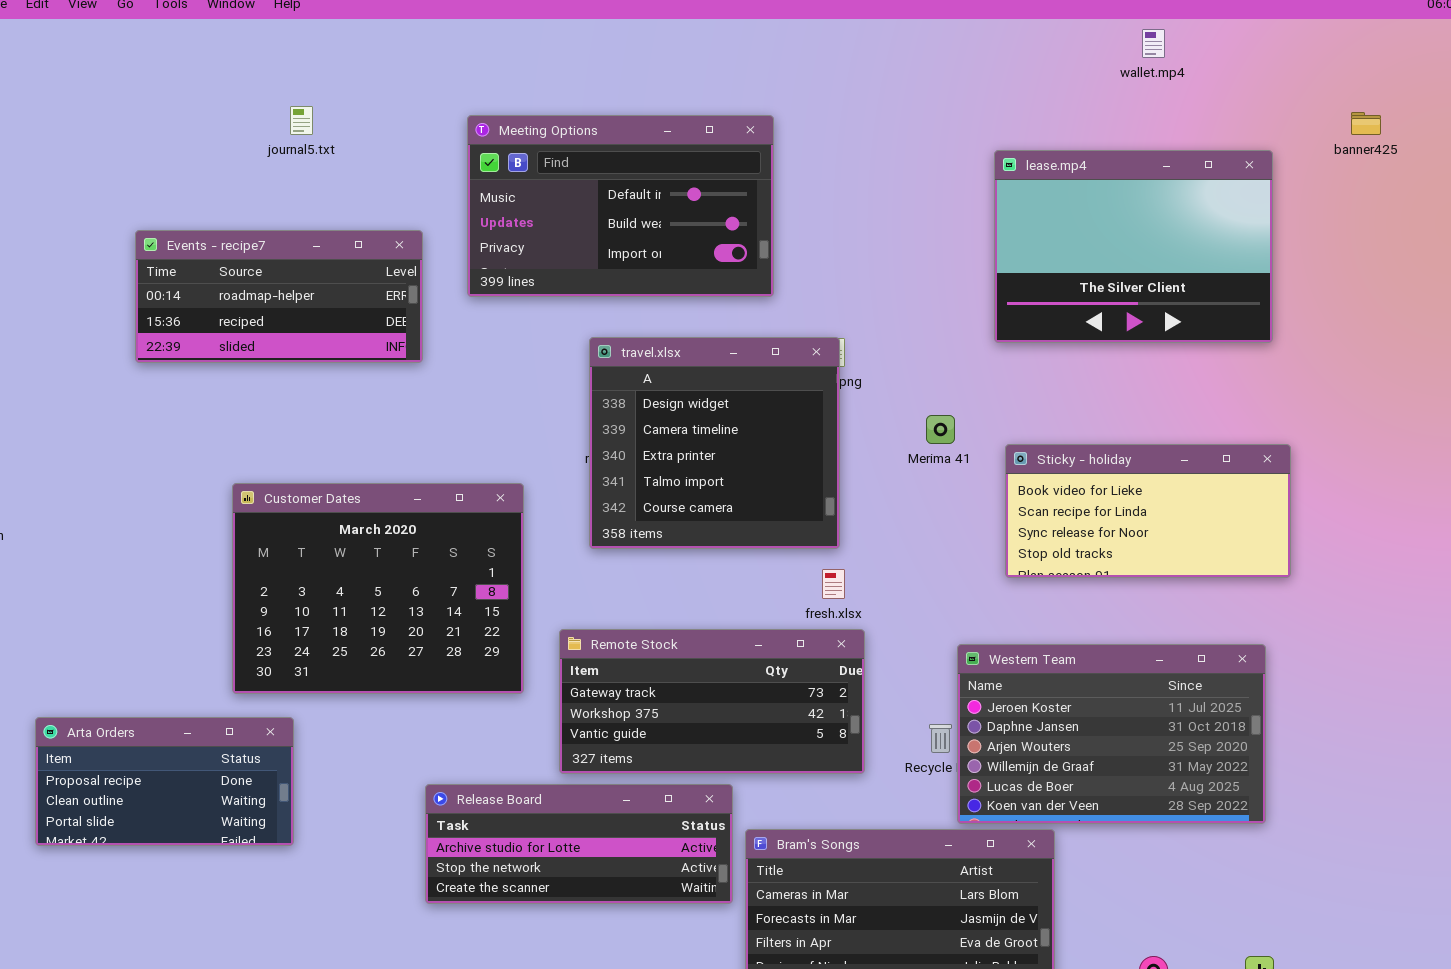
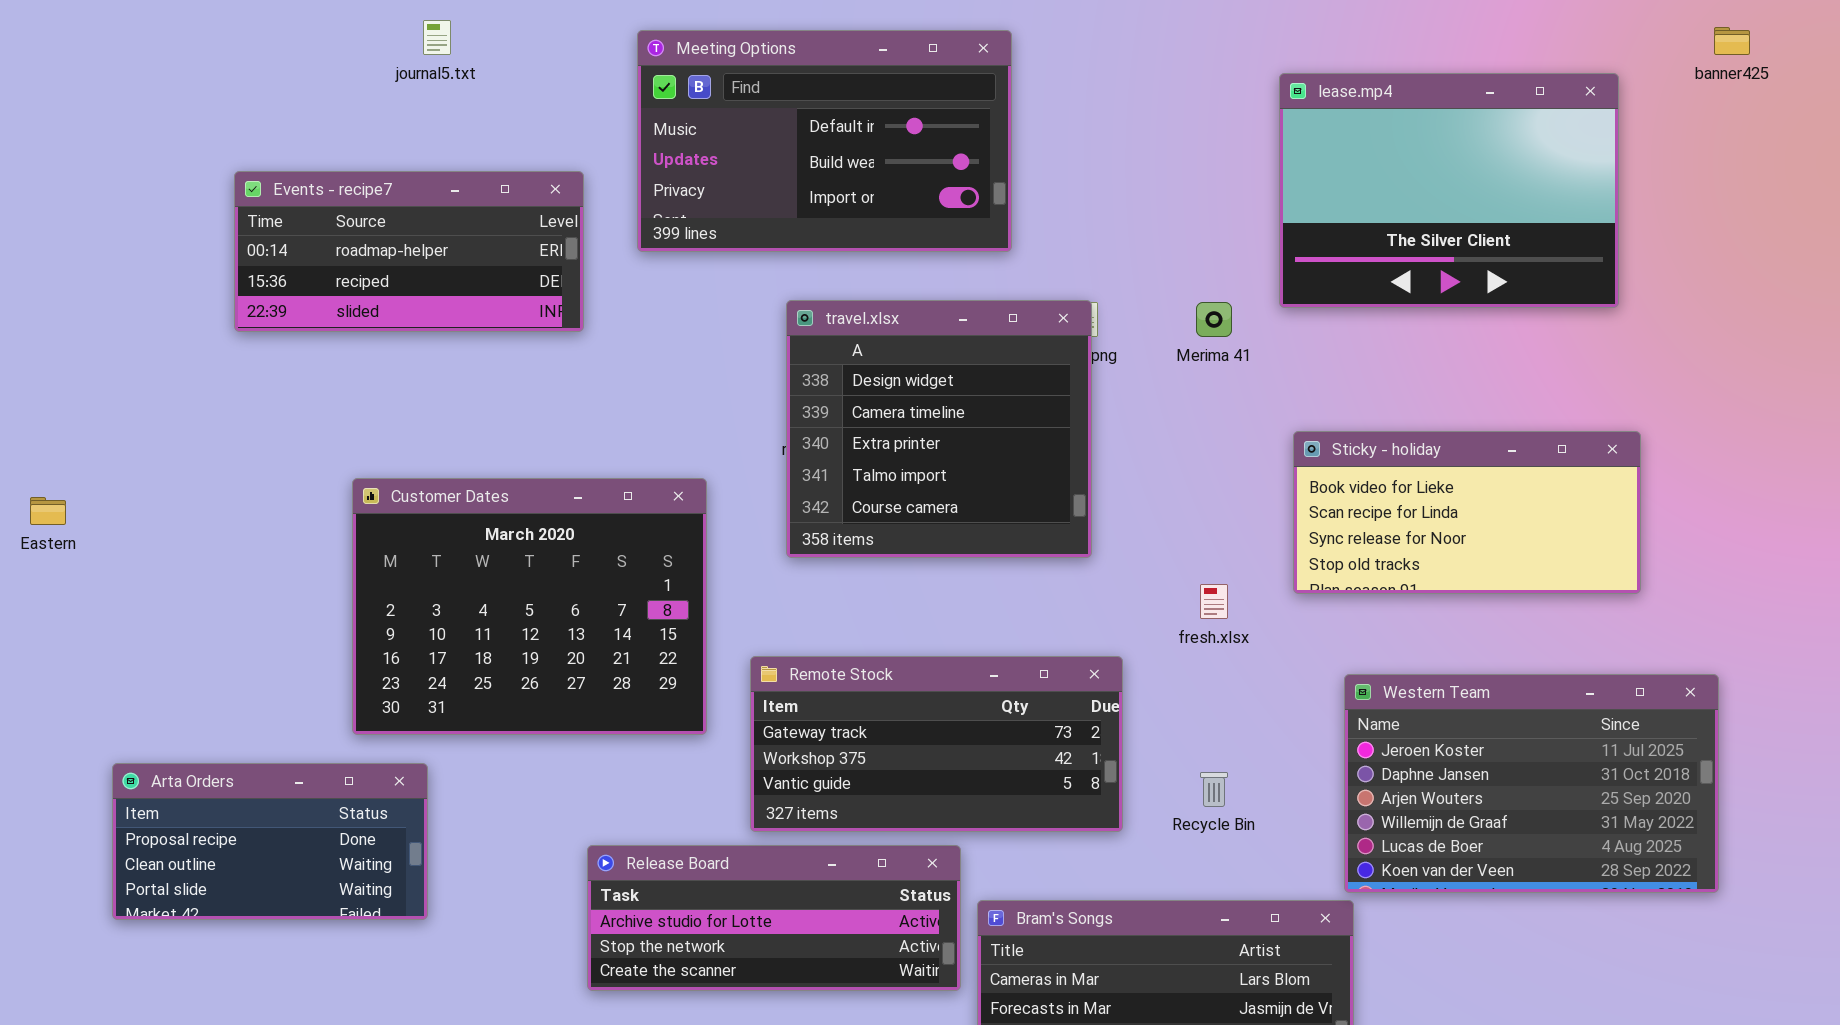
Merima 41: [926,415,955,444] -> [1196,302,1232,337], moved
fresh.xlsx: [822,569,845,599] -> [1200,584,1228,619], moved
Western Team: [957,644,1266,824] -> [1344,674,1719,893], moved

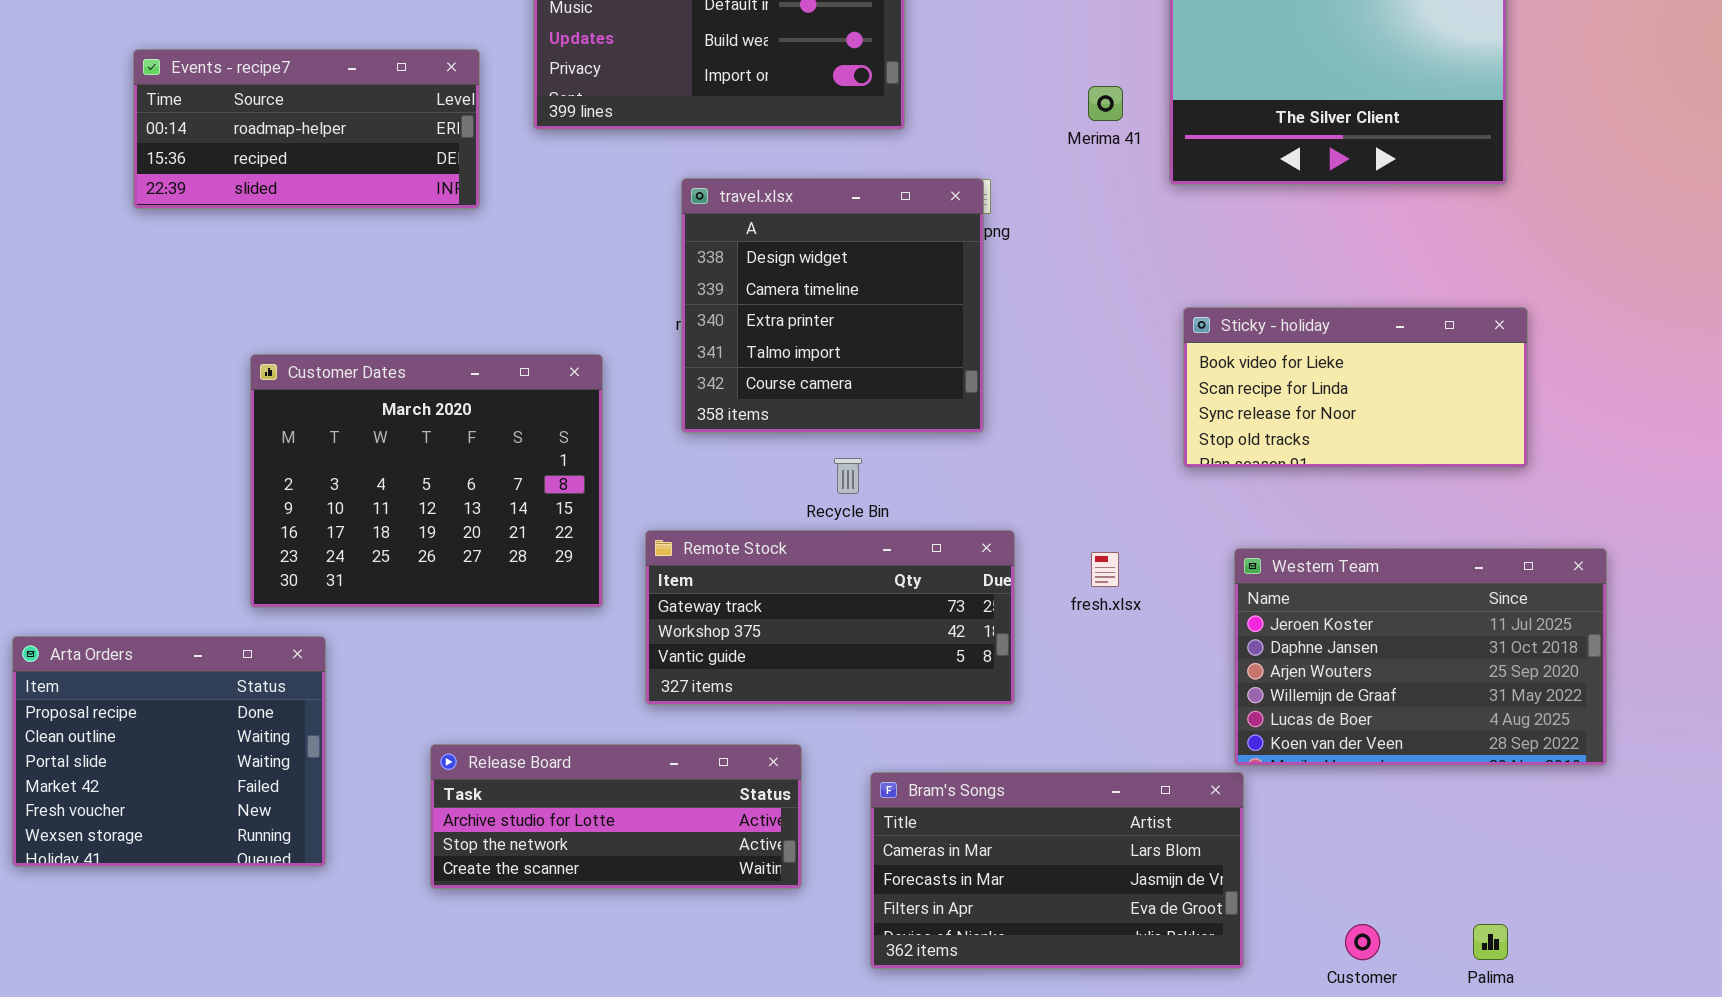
Merima 41: [1196,302,1232,337] -> [1088,86,1123,121], moved
fresh.xlsx: [1200,584,1228,619] -> [1091,552,1119,587], moved
Arta Orders: [112,763,428,920] -> [12,636,326,867], resized
Recycle Bin: [1200,772,1228,807] -> [834,458,862,494], moved
Release Board: [587,845,961,991] -> [430,744,802,889], moved

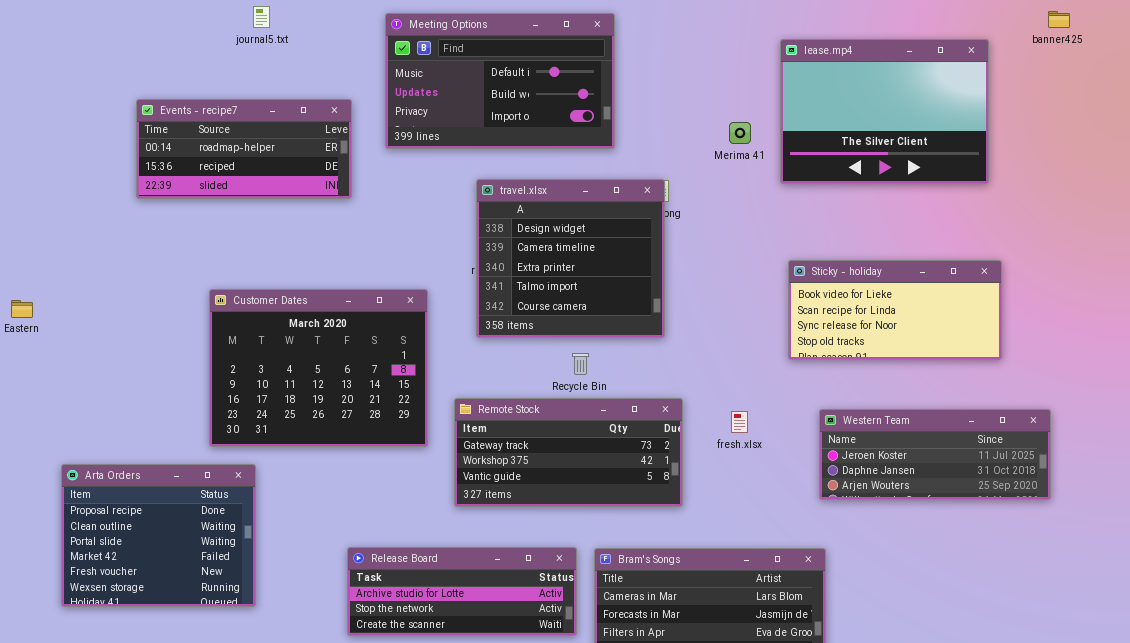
Western Team: [1234,548,1607,766] -> [819,409,1051,500], resized
Release Board: [430,744,802,889] -> [347,547,577,636], moved

